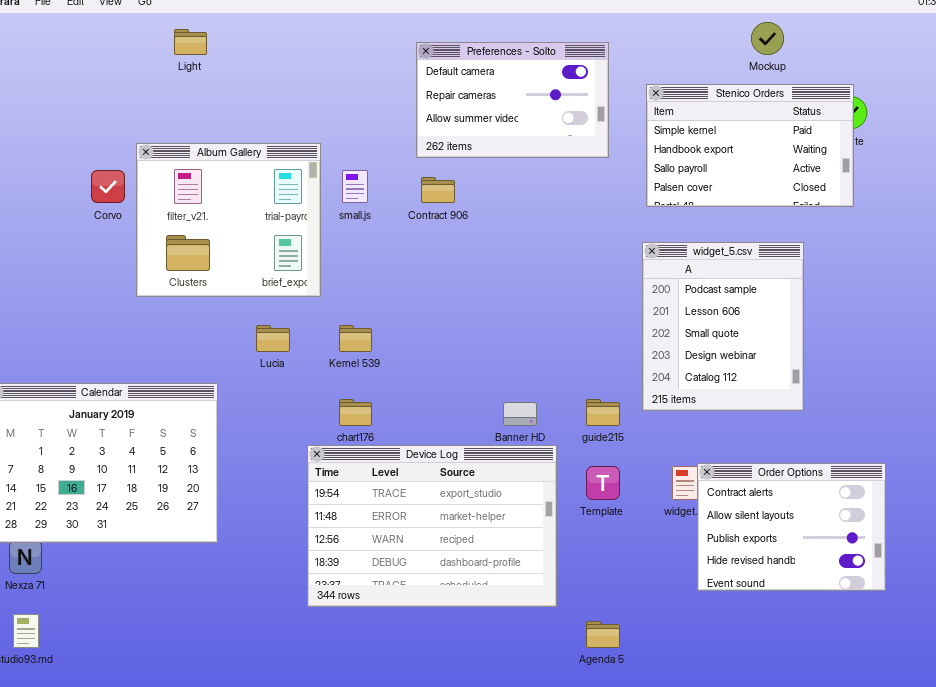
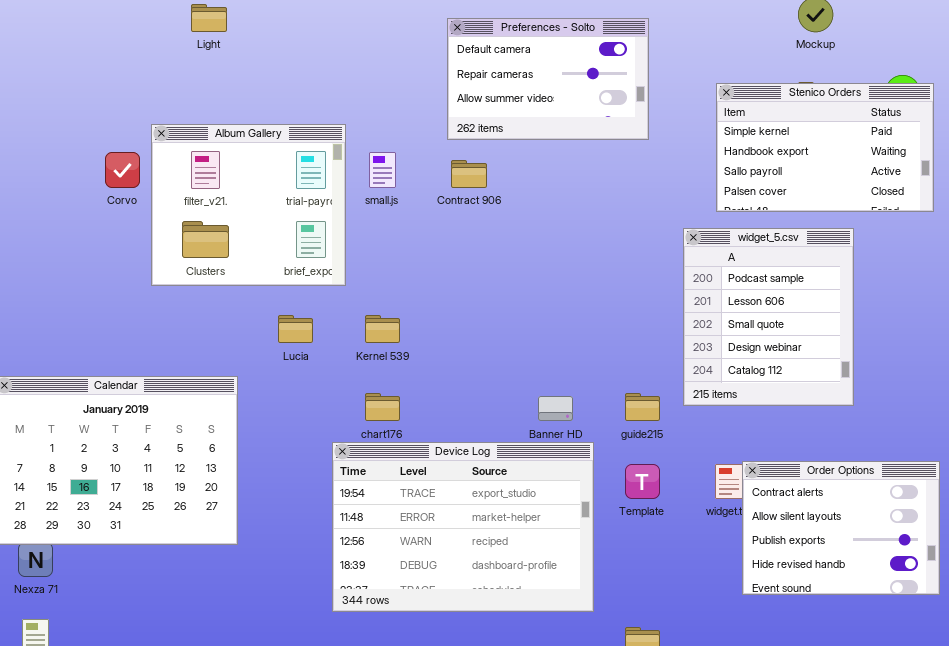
Stenico Orders: [646,84,854,207] -> [716,83,934,212], moved

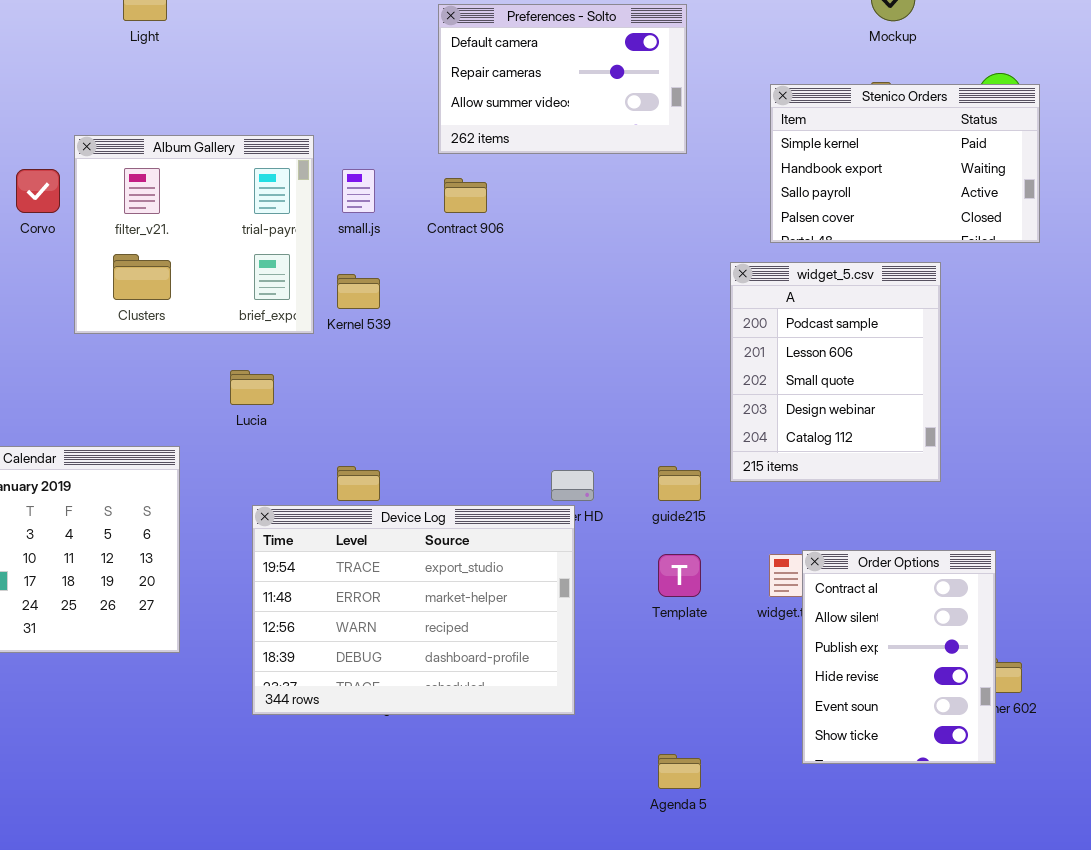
Kernel 539: [365,315,400,343] -> [337,274,380,309], moved
Device Log: [332,442,594,612] -> [252,505,575,715], moved
Order Options: [742,461,940,595] -> [802,550,996,764], resized

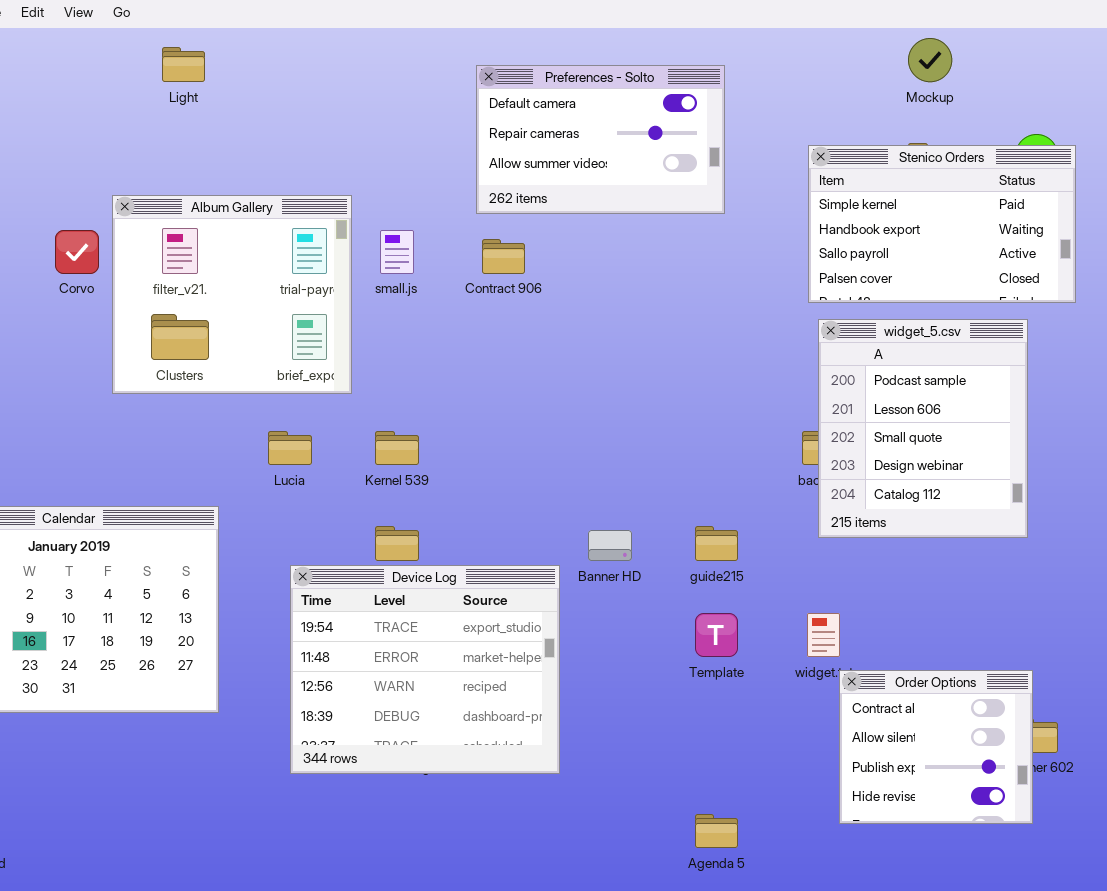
widget_5.csv: [730,262,941,482] -> [818,319,1028,538], moved
Kernel 539: [337,274,380,309] -> [375,431,419,465], moved
Device Log: [252,505,575,715] -> [290,565,560,774], resized
Order Options: [802,550,996,764] -> [839,670,1033,824], resized

